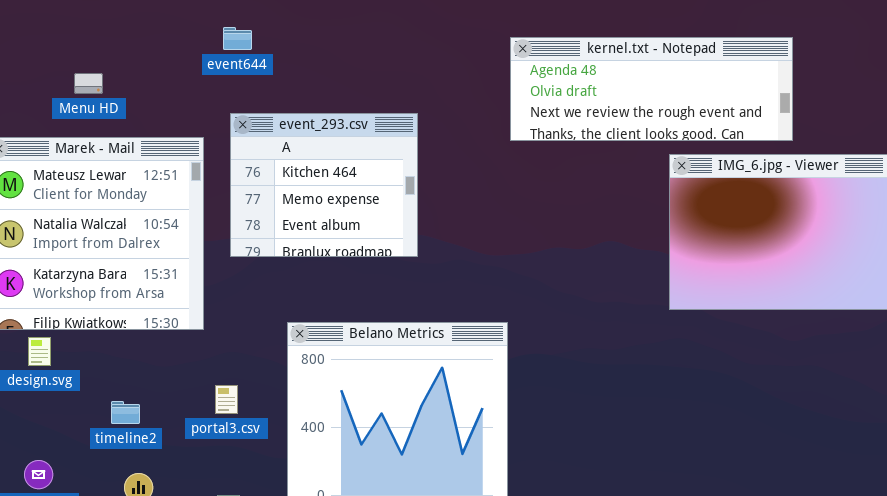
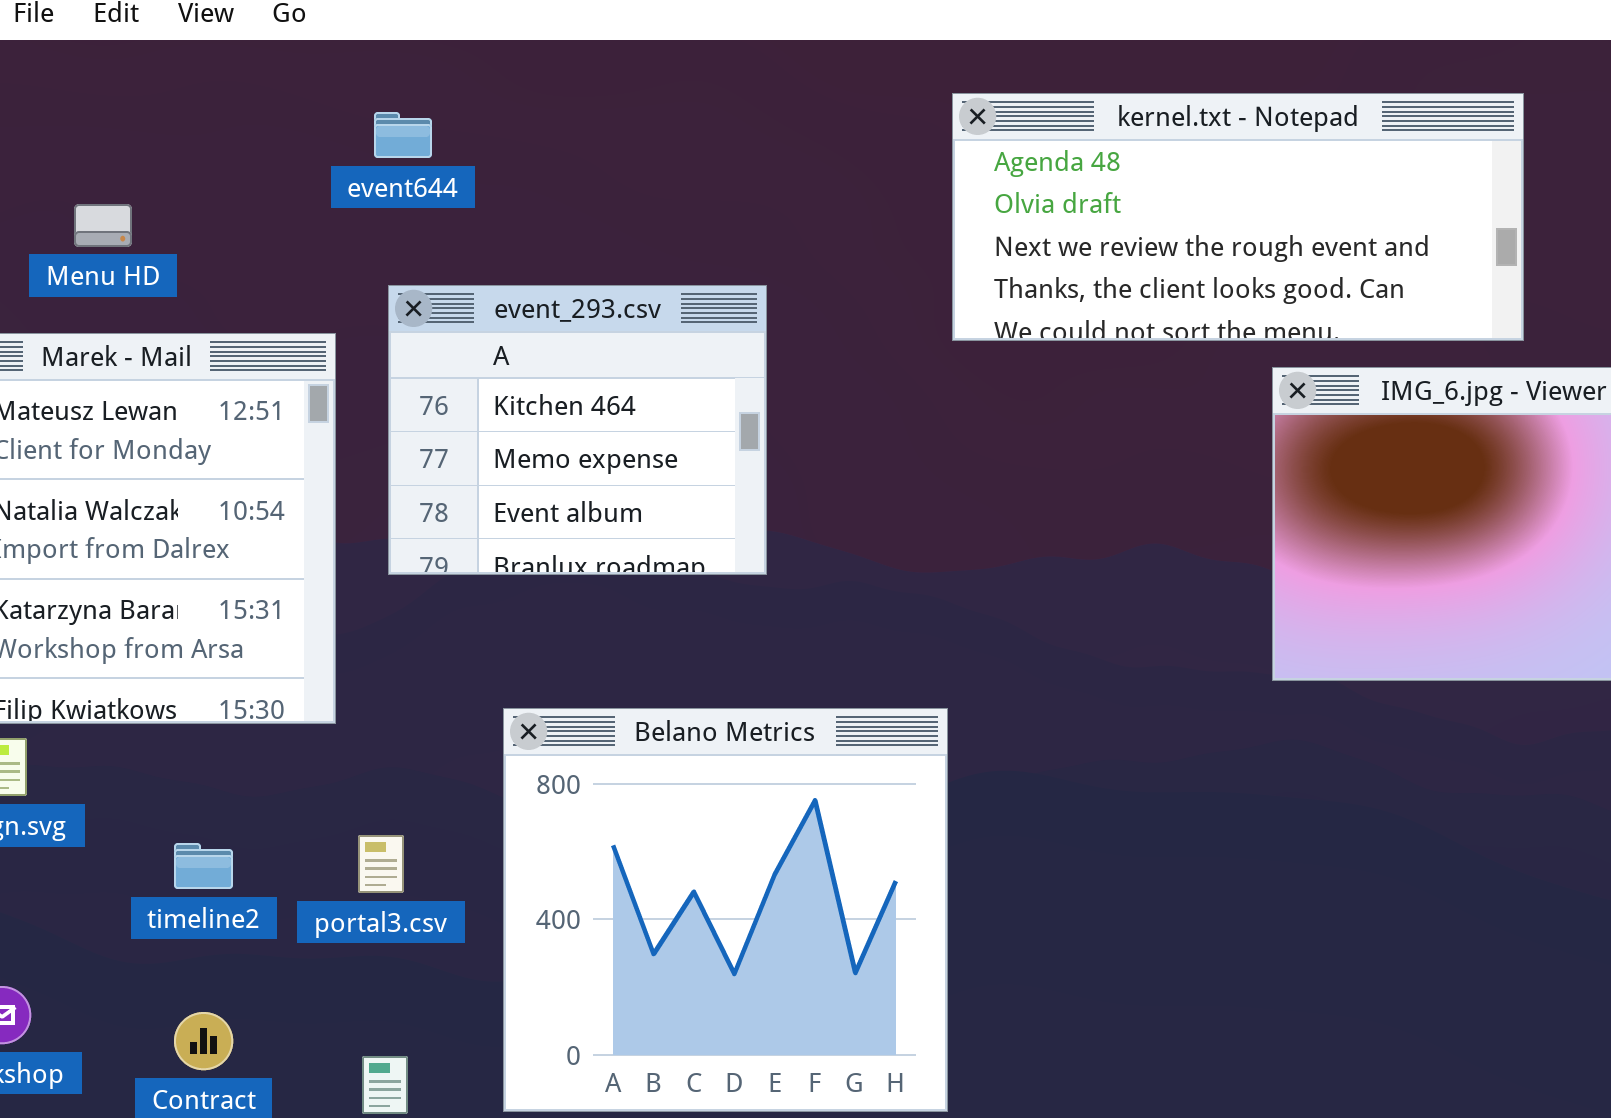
kernel.txt - Notepad: [510,37,793,141] -> [952,93,1524,341], resized
timeline2: [111,401,140,424] -> [174,843,233,889], moved

